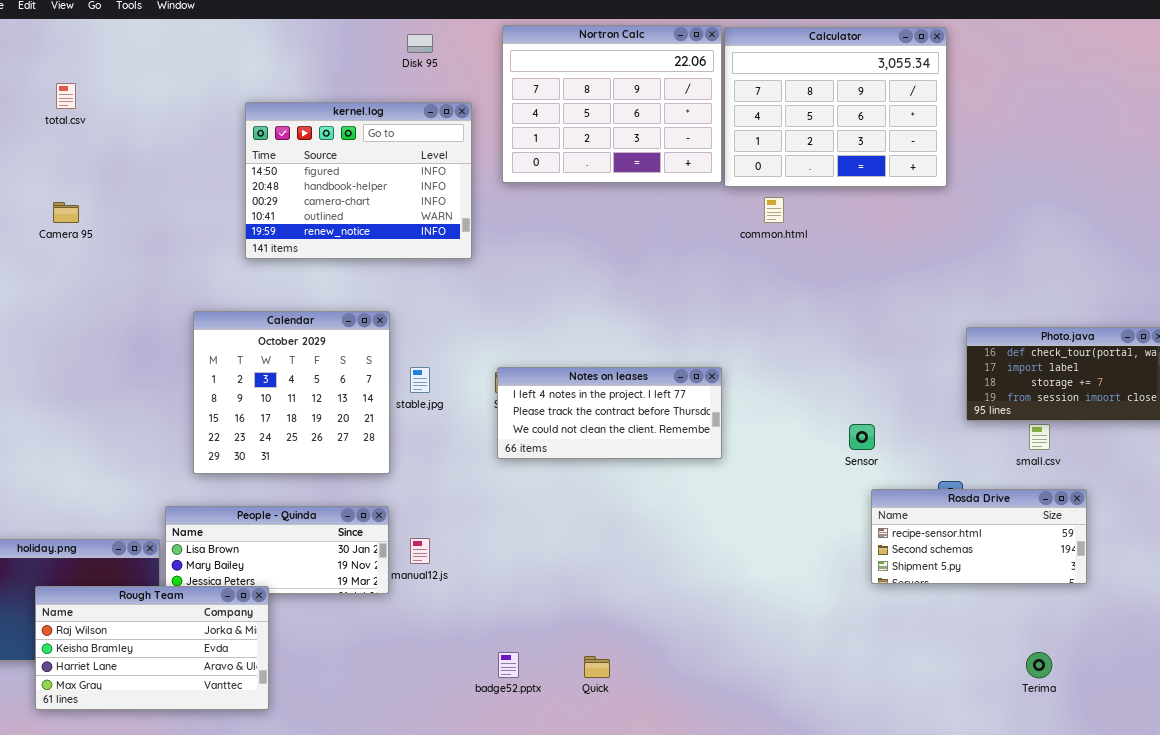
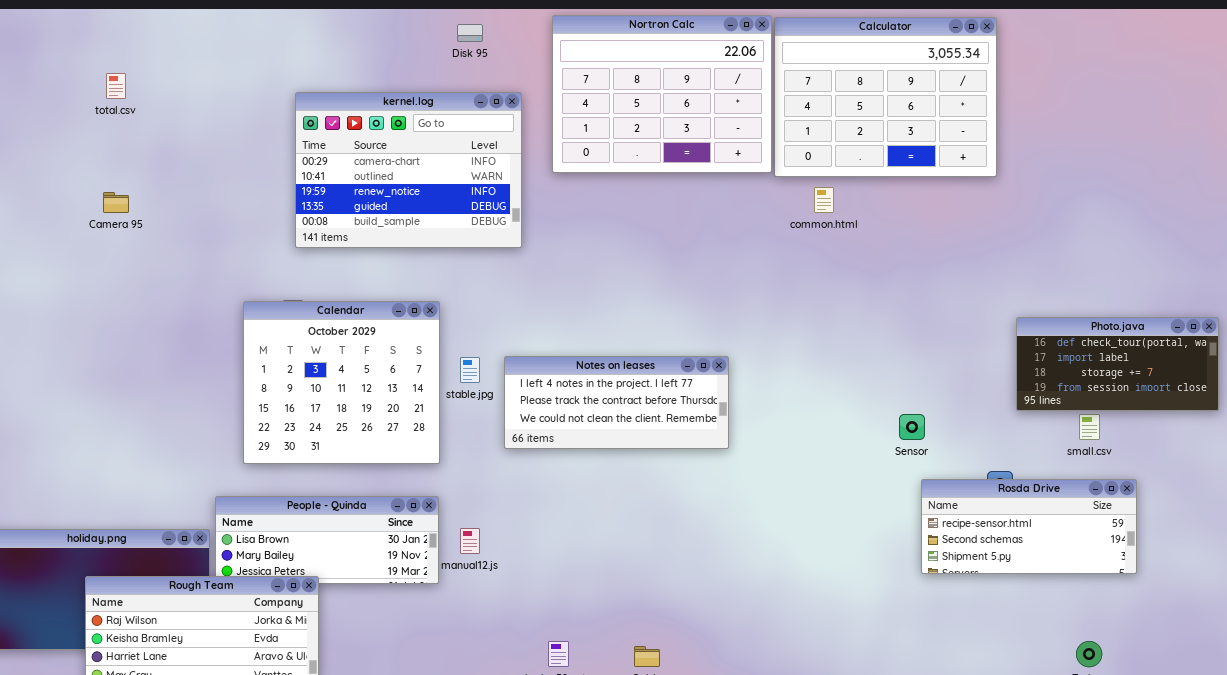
kernel.log: [245,102,472,259] -> [295,92,522,248], scrolled down 2 rows
Notes on leases: [497,367,722,459] -> [504,356,729,449], moved

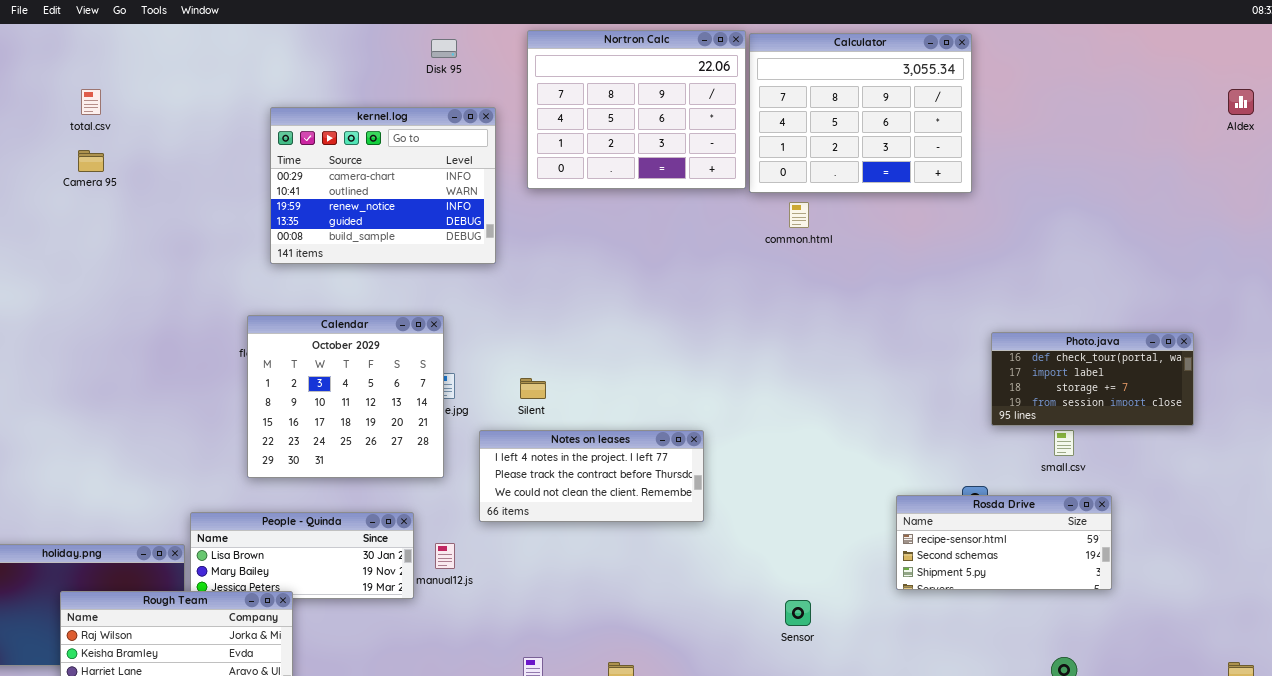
Camera 95: [103,192,129,213] -> [78,150,104,172], moved
Calendar: [243,301,440,464] -> [247,315,444,478], moved
Notes on leases: [504,356,729,449] -> [479,430,704,522], moved
Sensor: [899,414,925,440] -> [785,600,811,626], moved

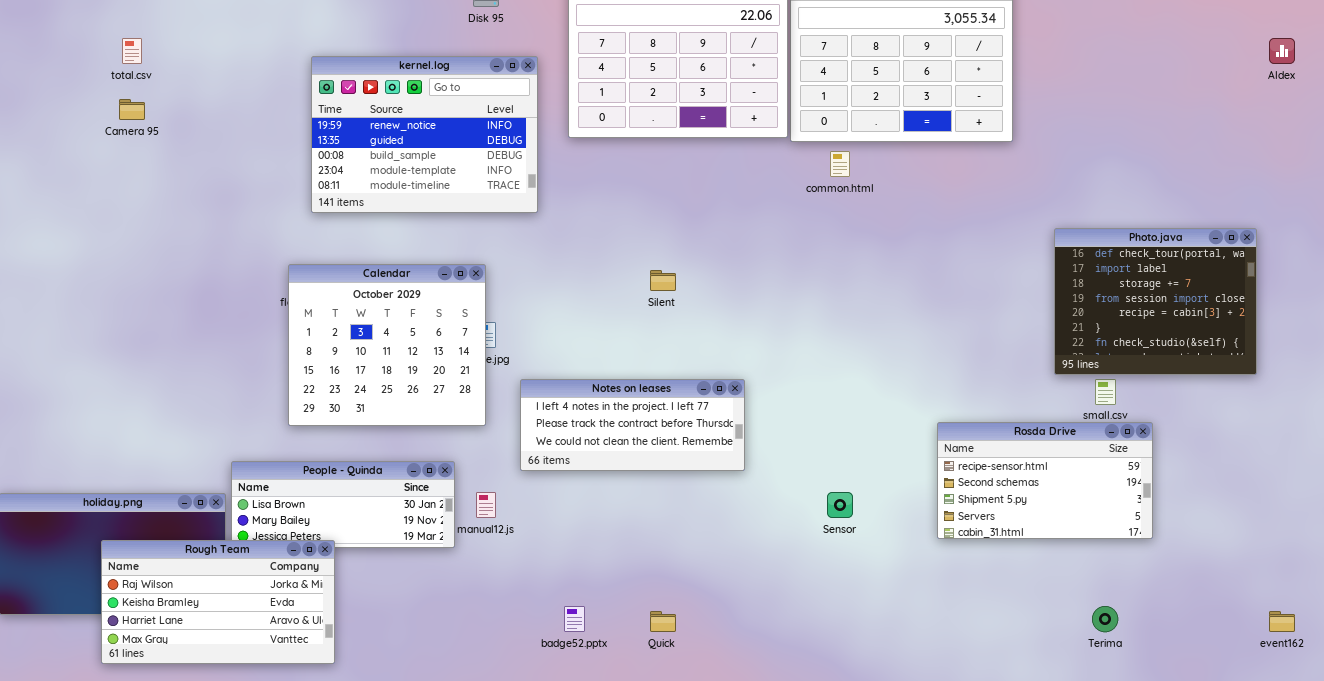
kernel.log: [270,107,496,264] -> [311,56,538,213], scrolled down 2 rows
Photo.java: [991,332,1194,426] -> [1054,228,1257,375], moved, resized
Silent: [520,378,546,399] -> [650,270,676,291], moved
Rosda Drive: [896,495,1112,590] -> [937,422,1153,539], resized
Sensor: [785,600,811,626] -> [827,492,853,518], moved

